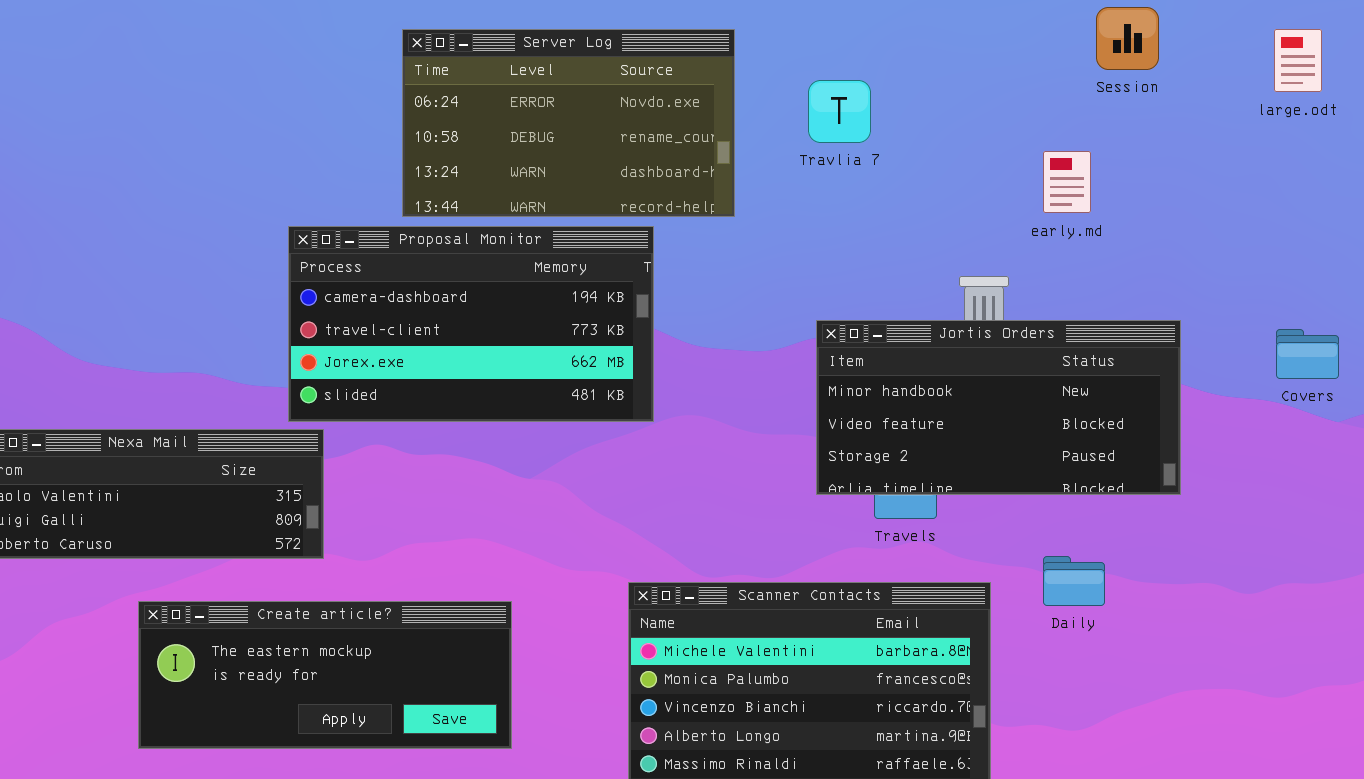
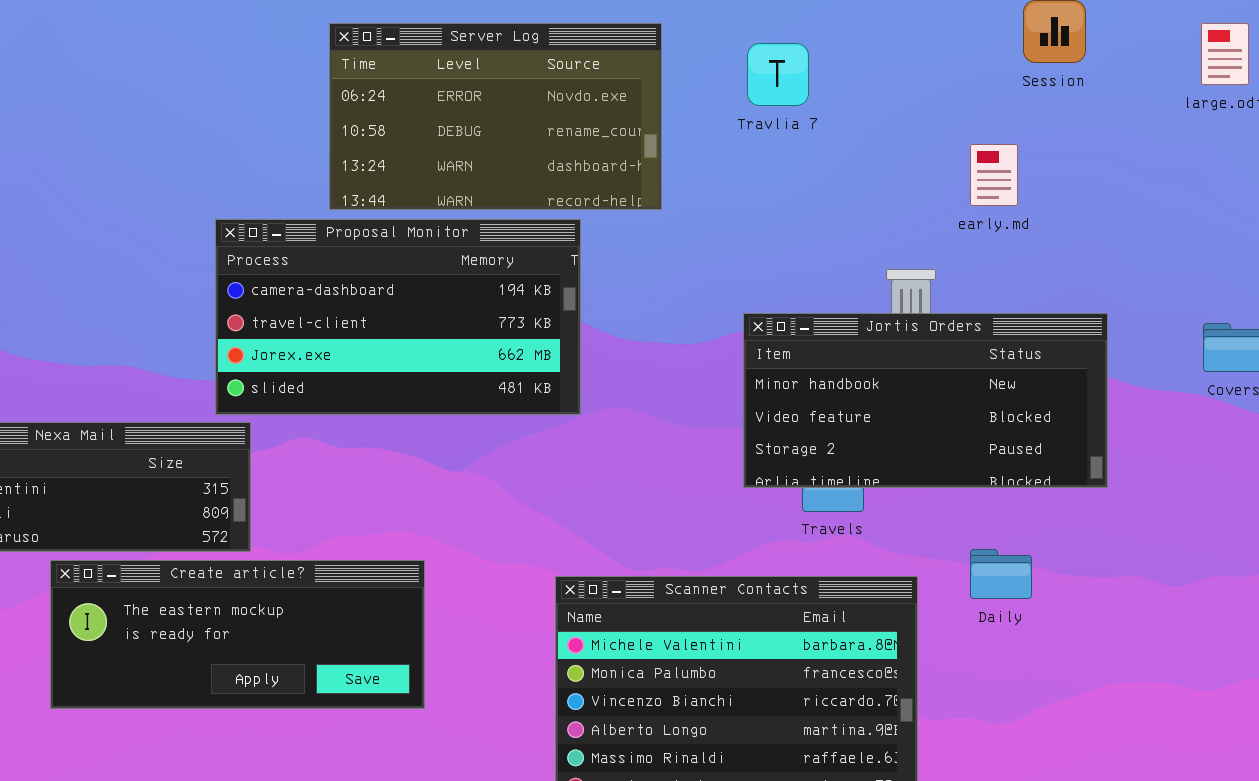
Travlia 7: [808,80,871,143] -> [747,43,809,106], moved
Create article?: [138,601,512,749] -> [50,560,425,709], moved

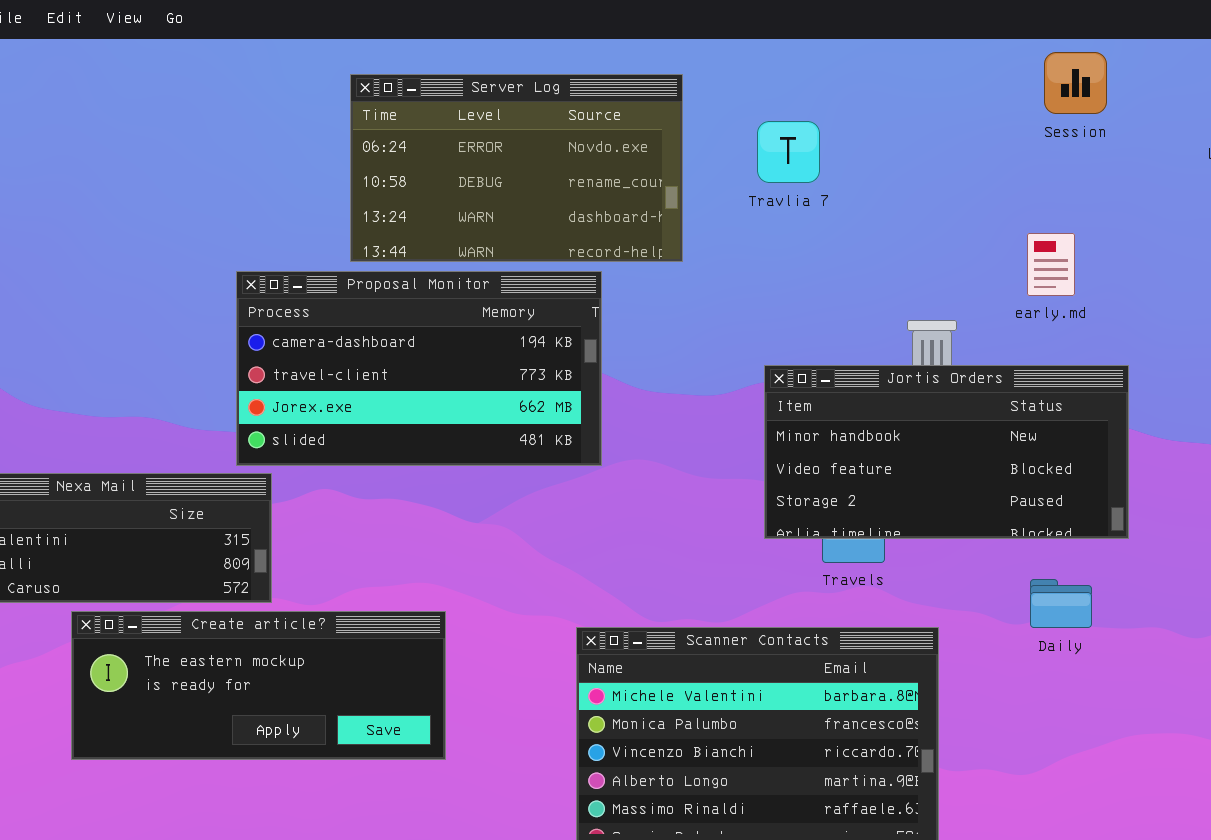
Travlia 7: [747,43,809,106] -> [757,121,820,183], moved
early.md: [970,144,1018,206] -> [1027,233,1075,296], moved
Daily: [970,549,1032,599] -> [1030,579,1092,628], moved

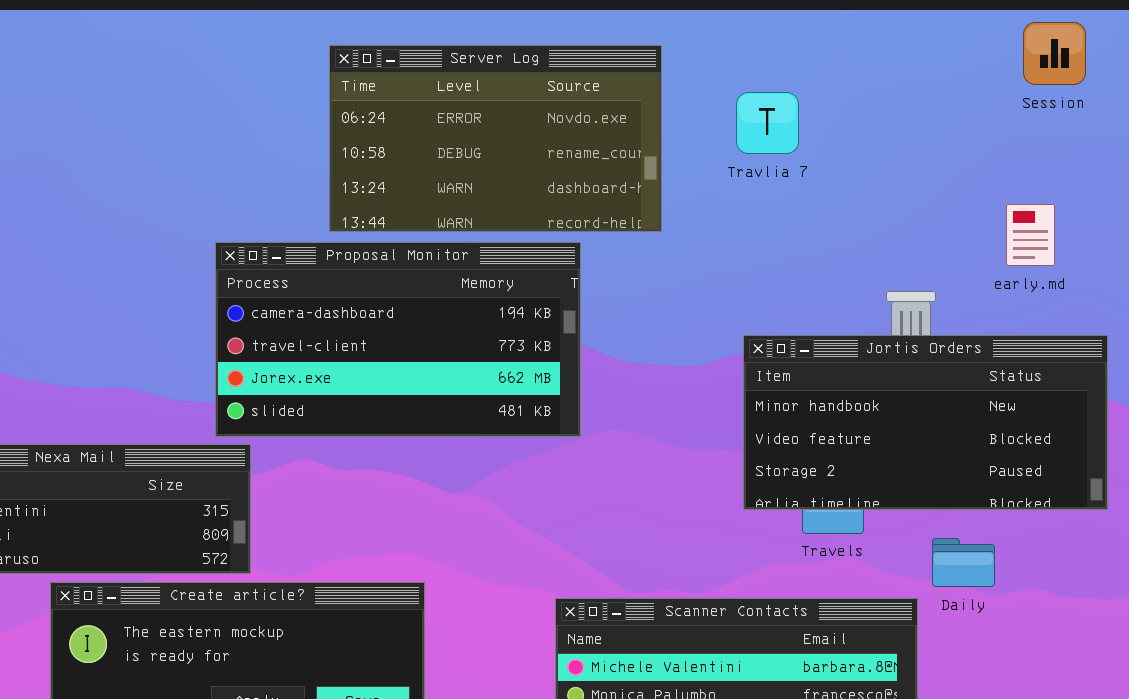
Daily: [1030,579,1092,628] -> [932,538,995,587], moved

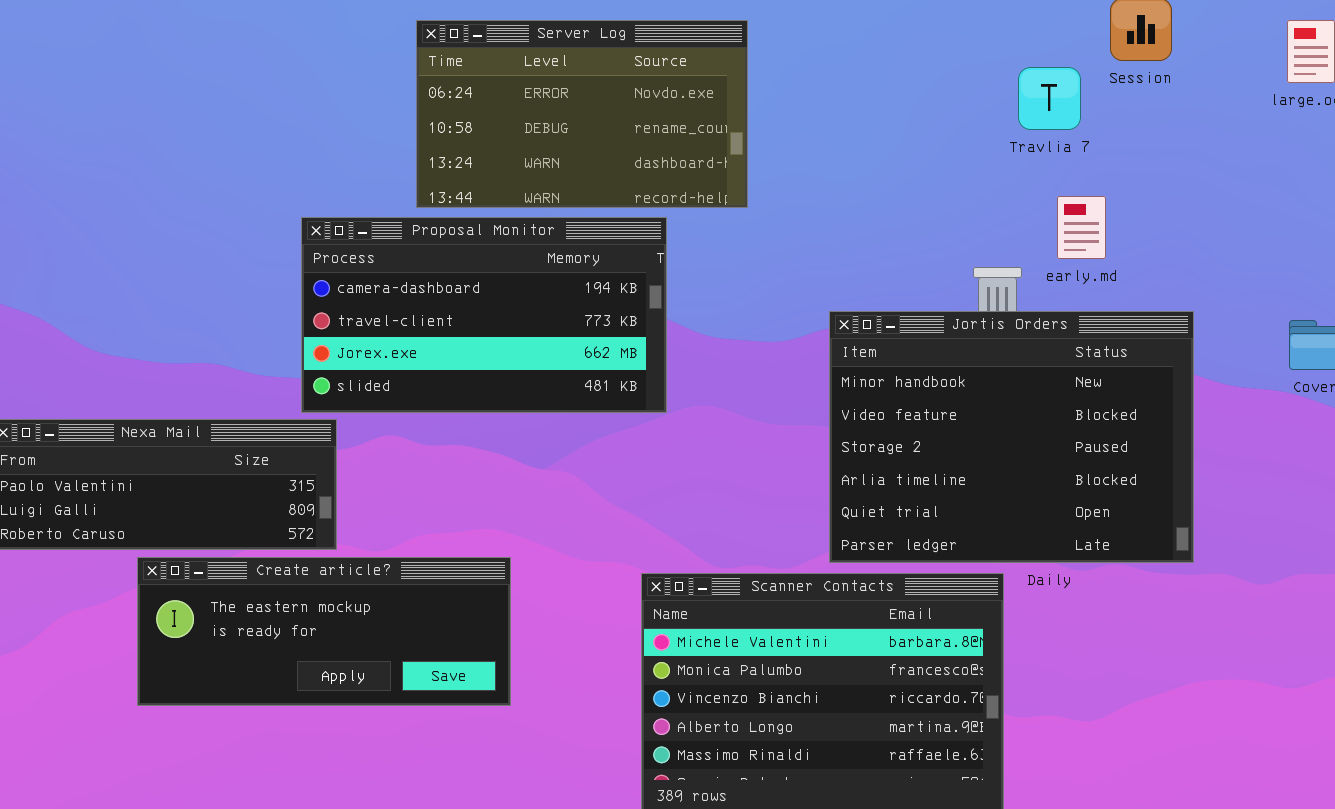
Travlia 7: [736,92,799,154] -> [1018,67,1081,130], moved
early.md: [1006,204,1055,266] -> [1057,196,1106,259], moved
Jortis Orders: [743,335,1108,510] -> [829,311,1194,563], resized

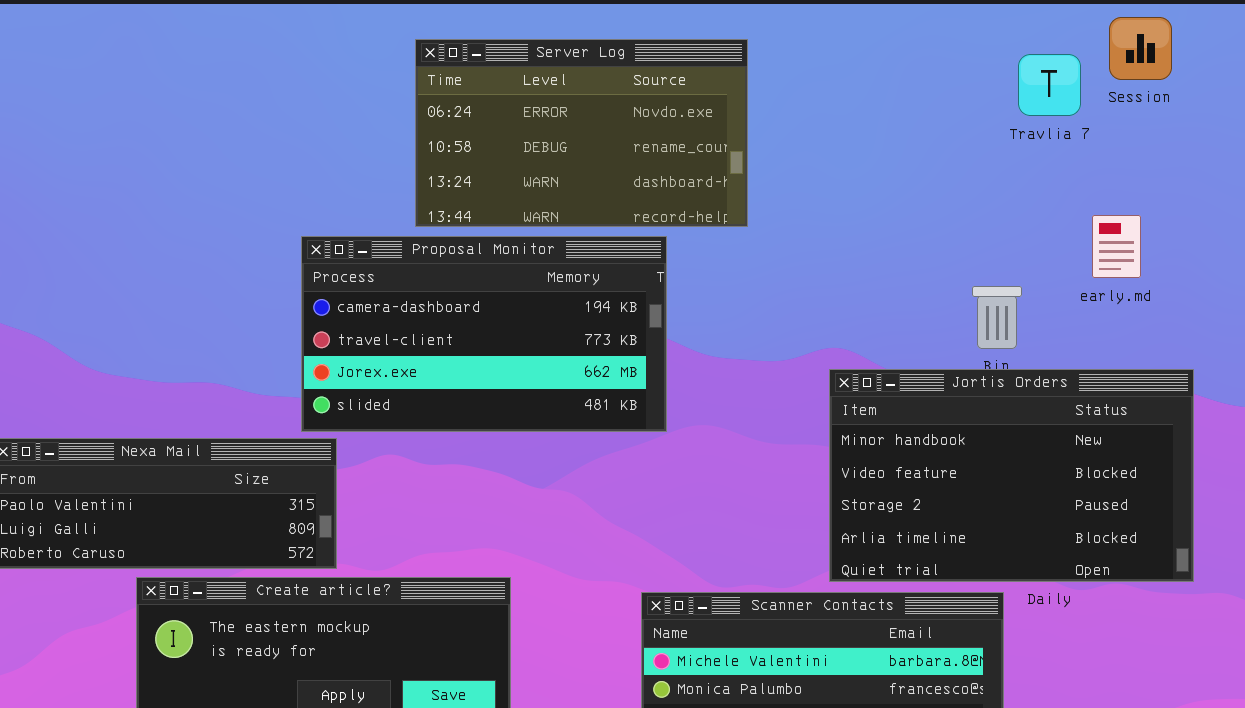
Travlia 7: [1018,67,1081,130] -> [1018,54,1081,116], moved
early.md: [1057,196,1106,259] -> [1092,215,1141,278], moved
Jortis Orders: [829,311,1194,563] -> [829,369,1194,582], resized

